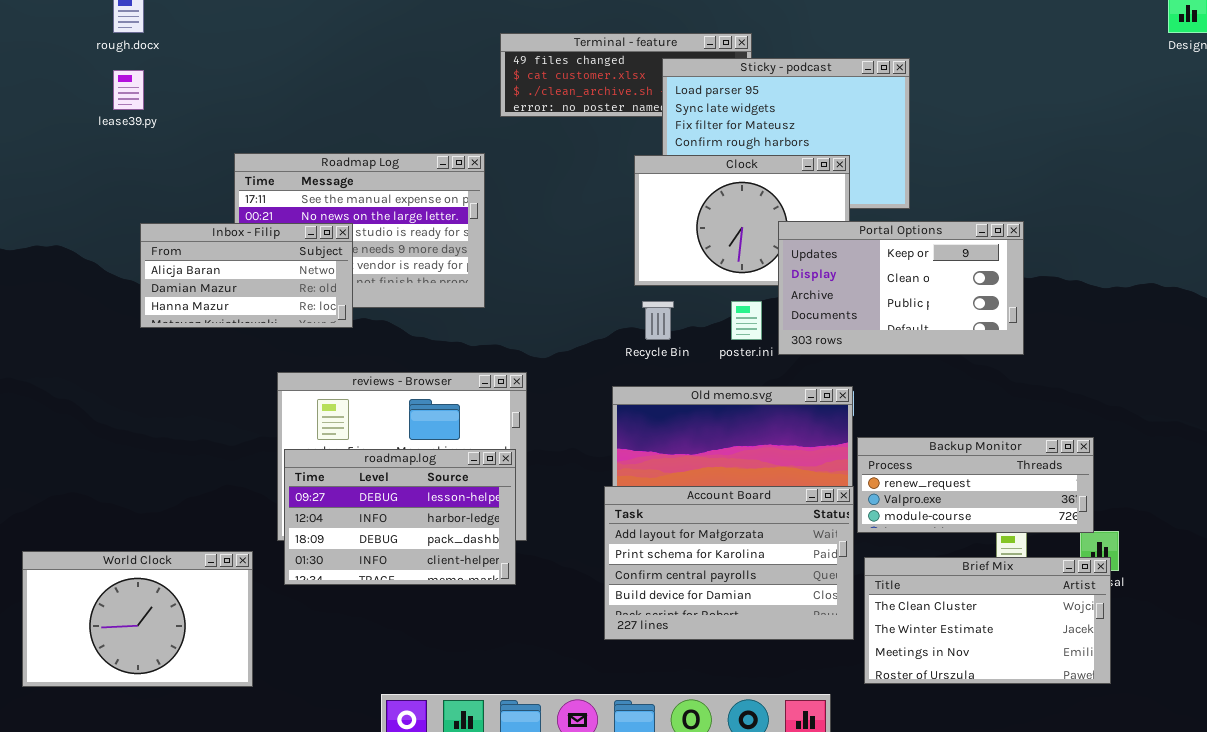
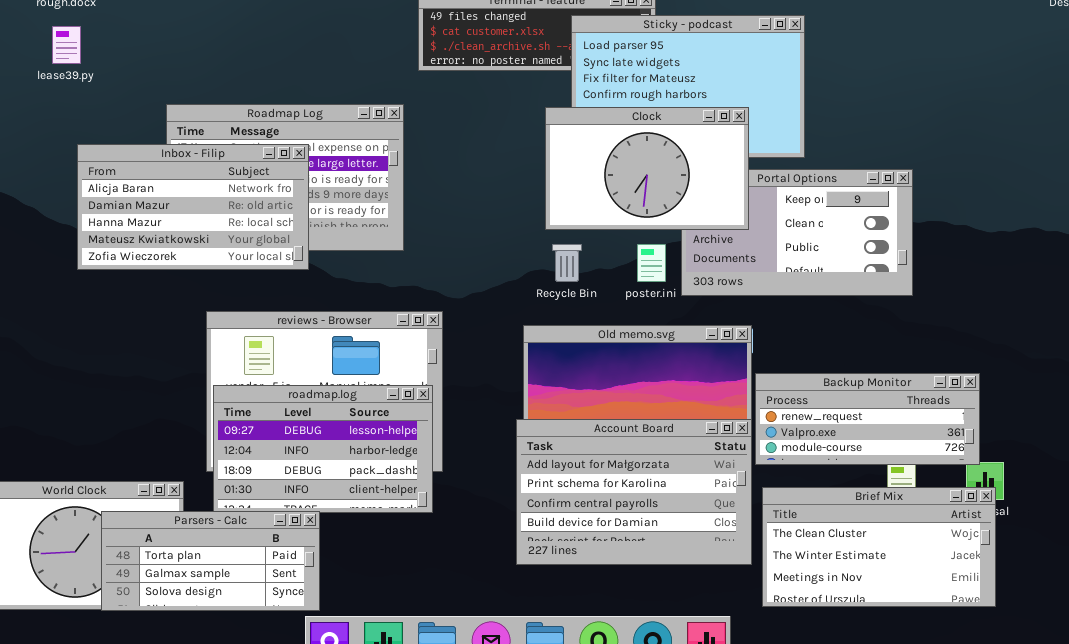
Clock: [634,155,850,286] -> [545,107,749,230], raised
Inbox - Filip: [140,223,353,328] -> [77,144,309,270], resized
Parsers - Calc: none -> [101,511,320,611], opened

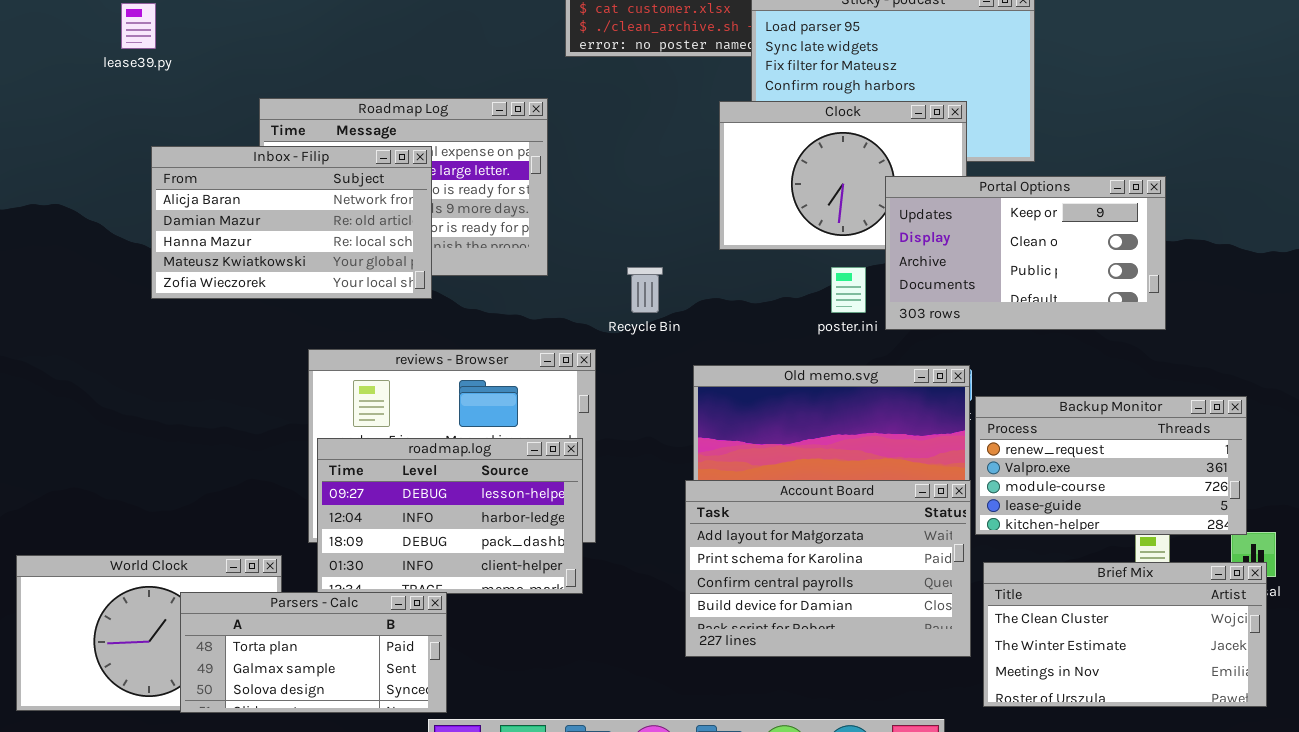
Portal Options: [681,169,913,296] -> [885,176,1166,330], raised
Recycle Bin: [552,244,582,282] -> [627,267,663,313], moved
Backup Monitor: [755,373,980,465] -> [975,396,1247,535], resized

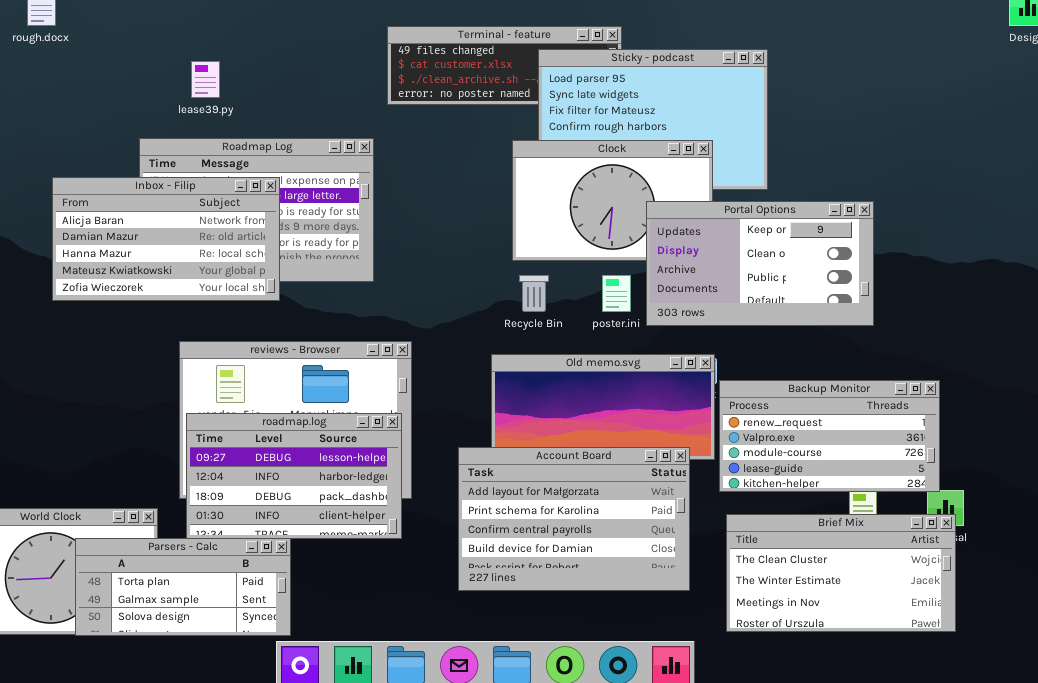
lease39.py: [121,3,156,49] -> [191,61,220,98], moved
Recycle Bin: [627,267,663,313] -> [519,275,549,312], moved
Account Board: [685,480,971,657] -> [458,447,690,591], moved

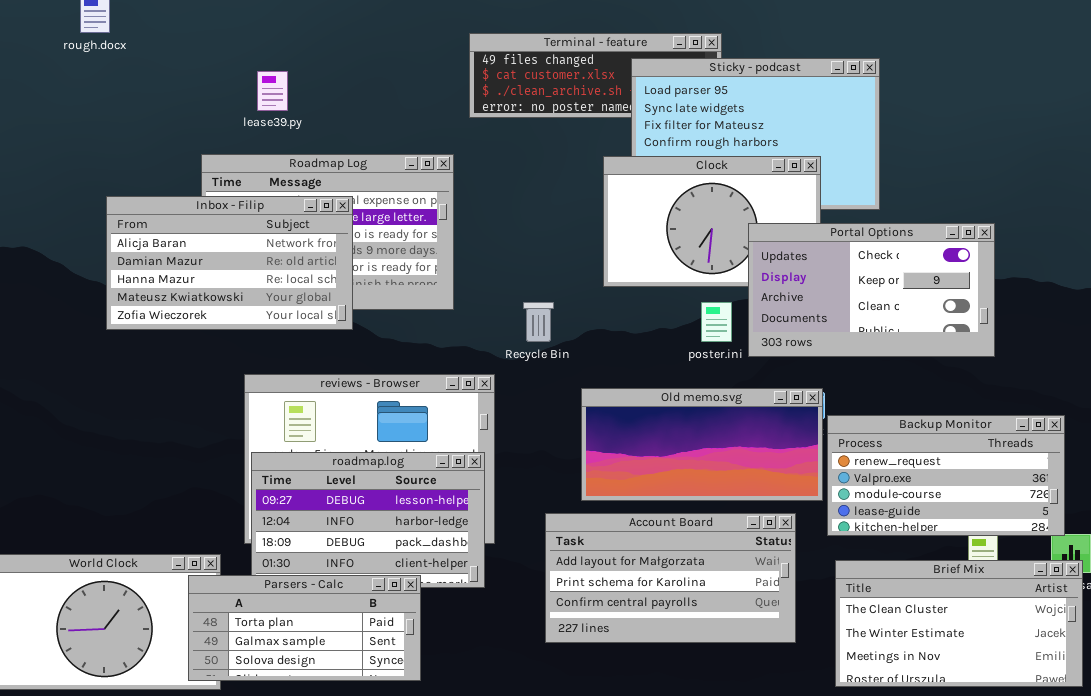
Portal Options: [646,201,874,326] -> [748,223,995,357], scrolled up 1 row
Recycle Bin: [519,275,549,312] -> [523,302,554,342], moved
Account Board: [458,447,690,591] -> [545,513,796,643], resized
Parsers - Calc: [75,538,291,636] -> [188,575,421,681], moved

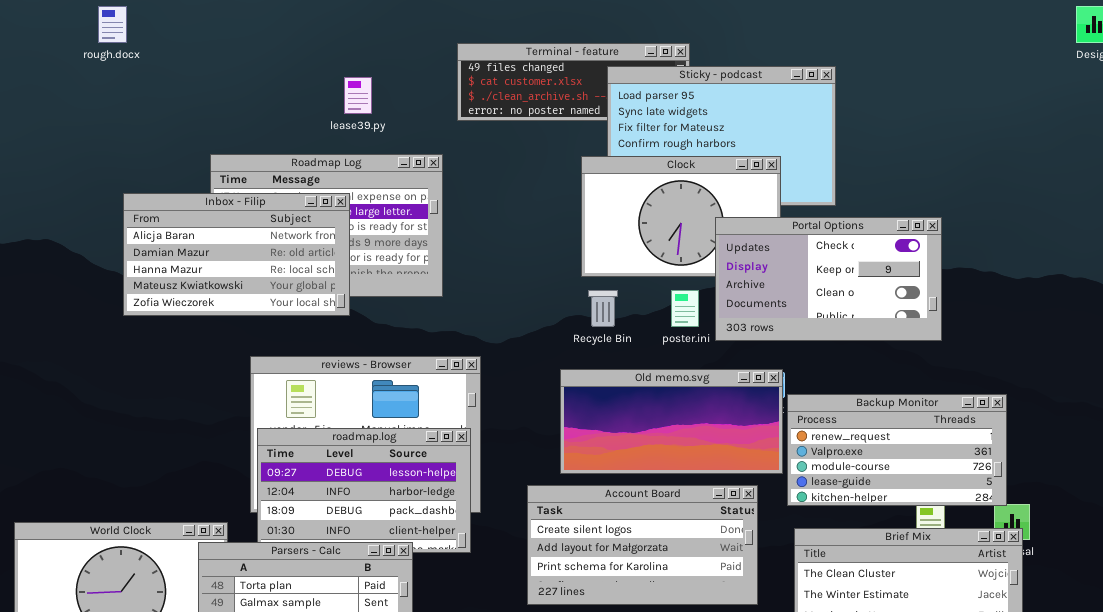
lease39.py: [257,71,288,111] -> [344,77,372,114], moved
Recycle Bin: [523,302,554,342] -> [588,290,618,327], moved
Account Board: [545,513,796,643] -> [527,485,758,605], scrolled up 1 row

